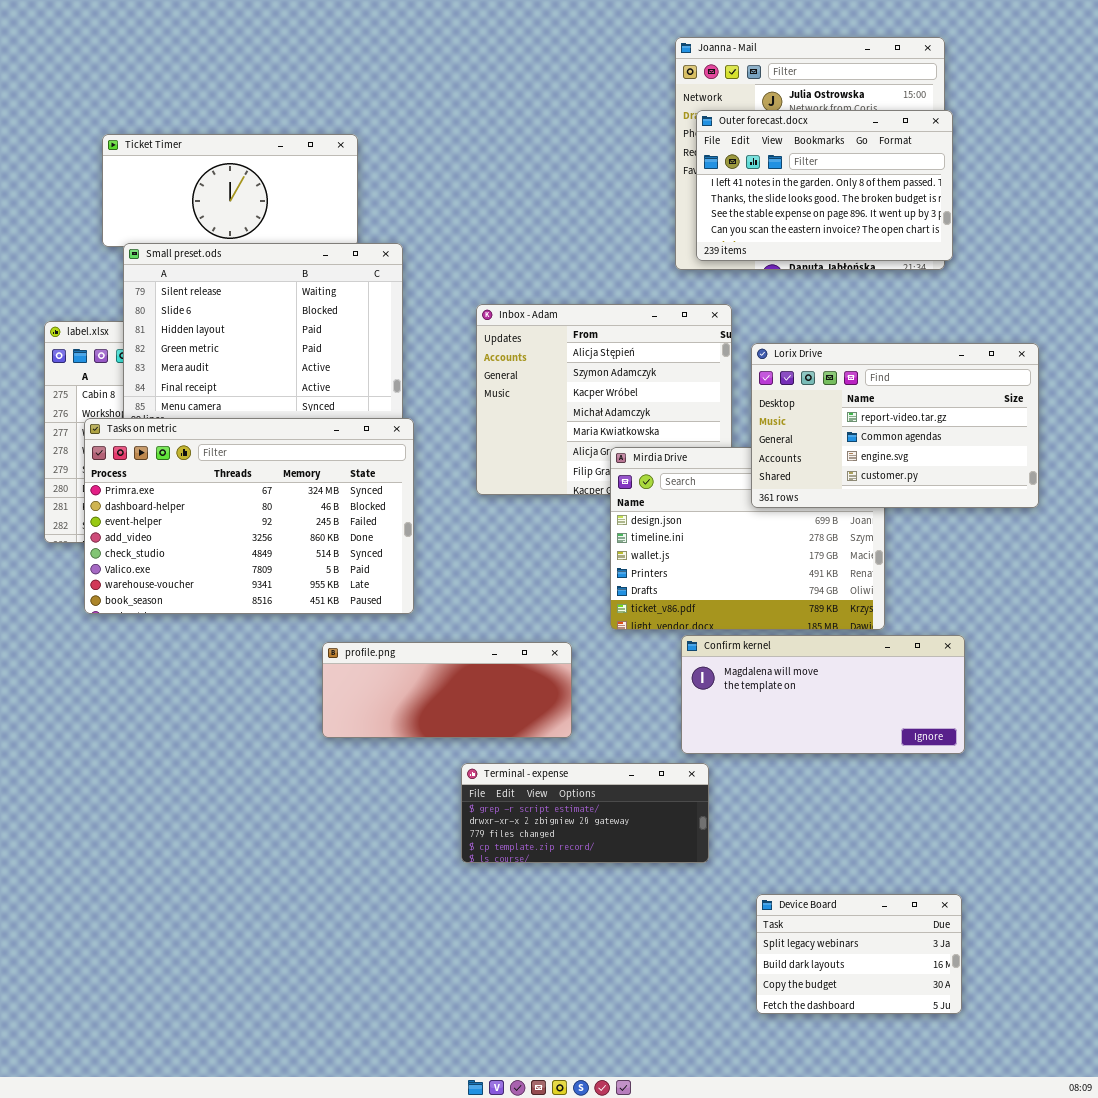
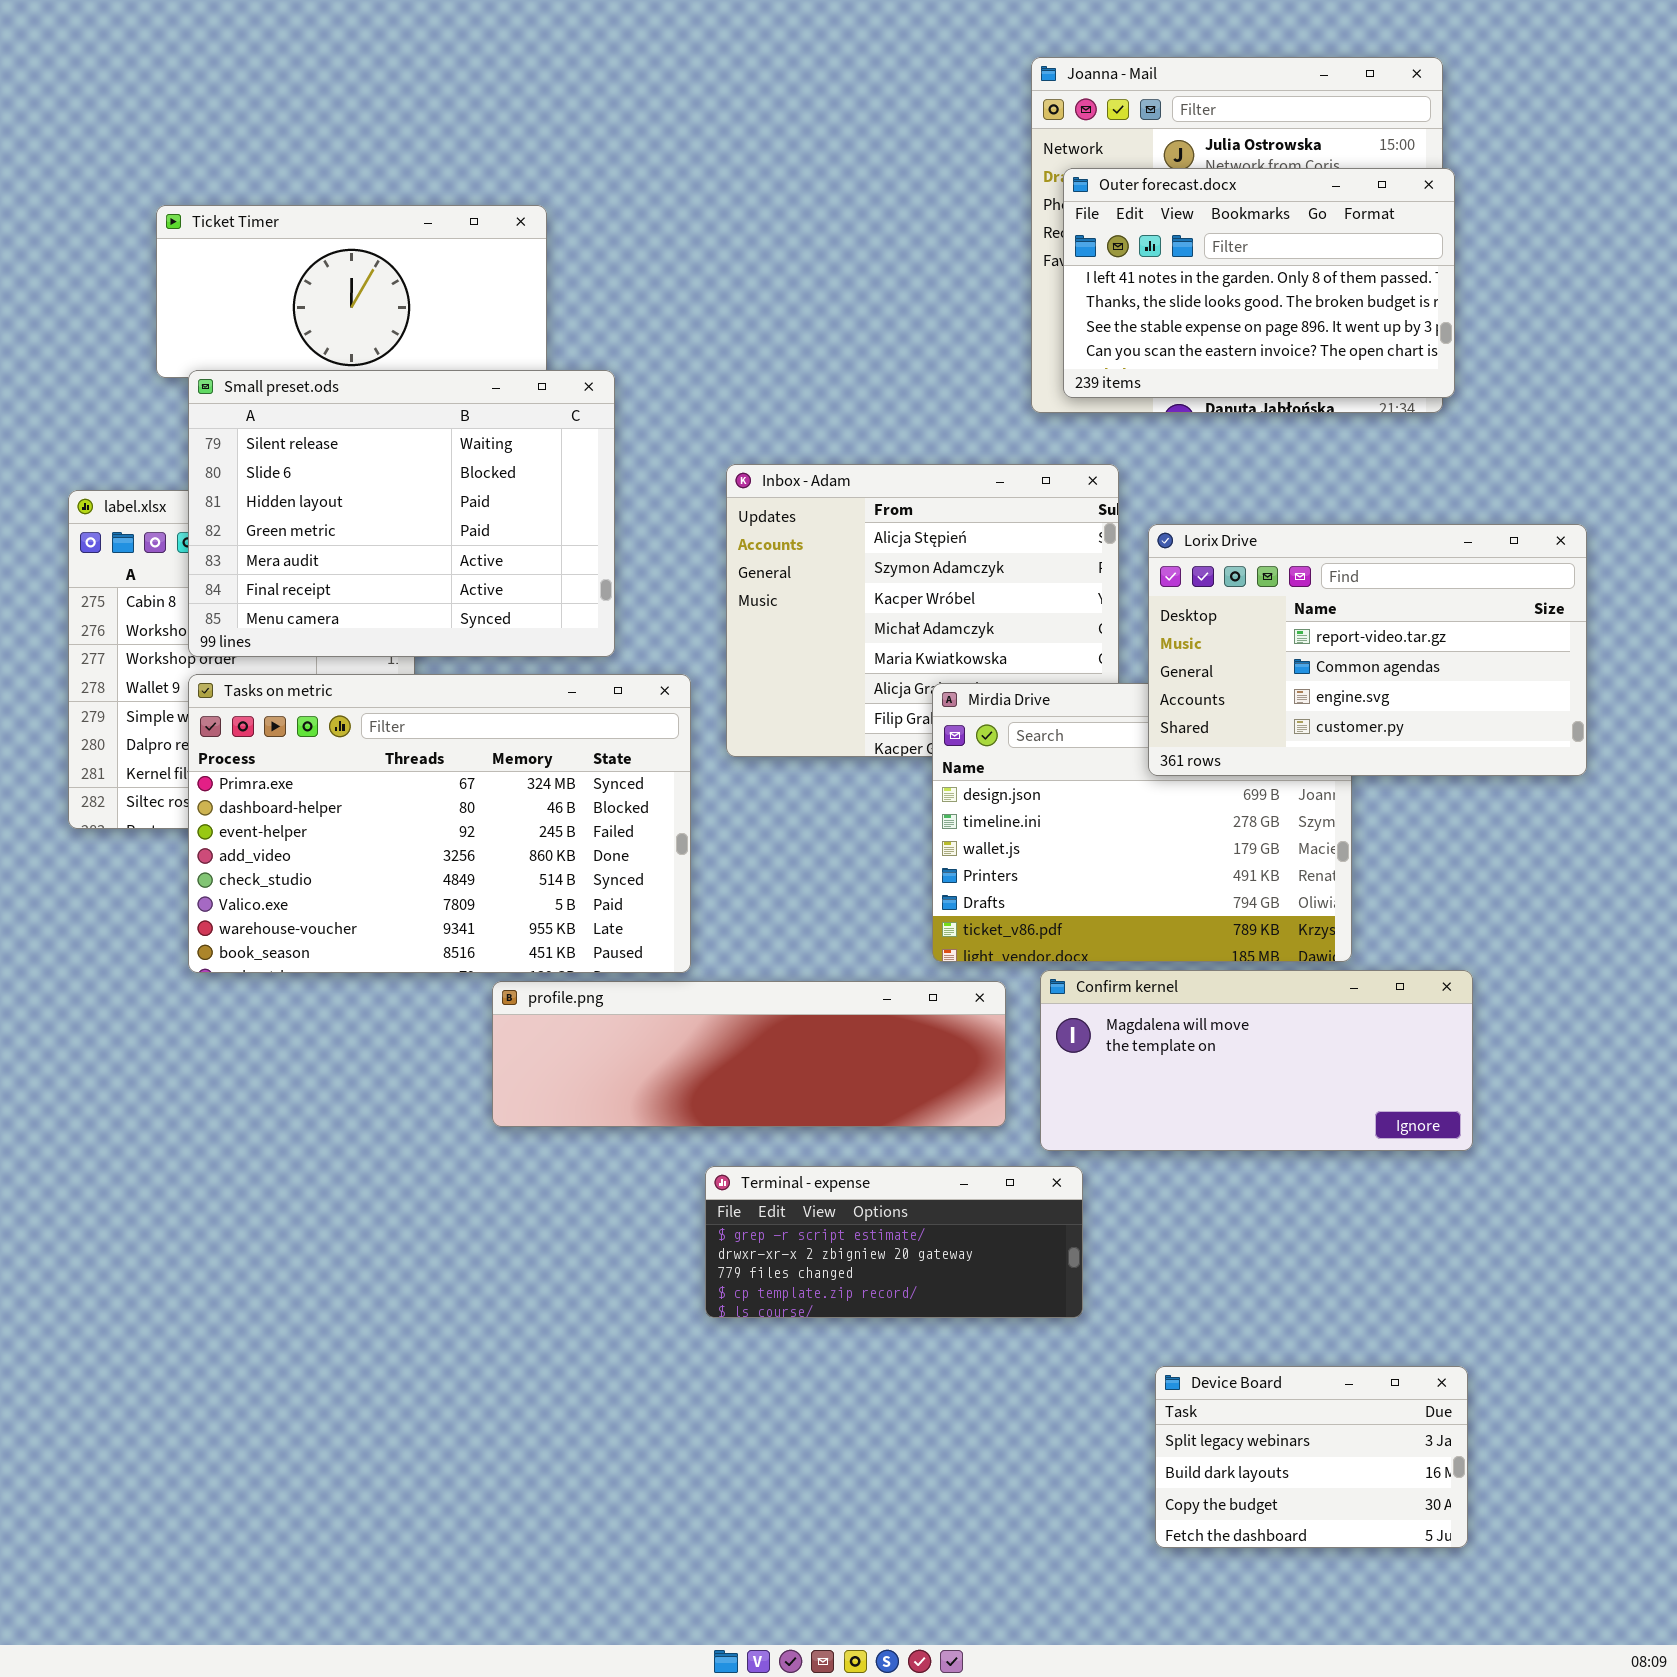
Tasks on metric: [84,418,414,614] -> [188,674,691,973], moved
profile.png: [322,642,572,738] -> [492,981,1006,1127], resized

